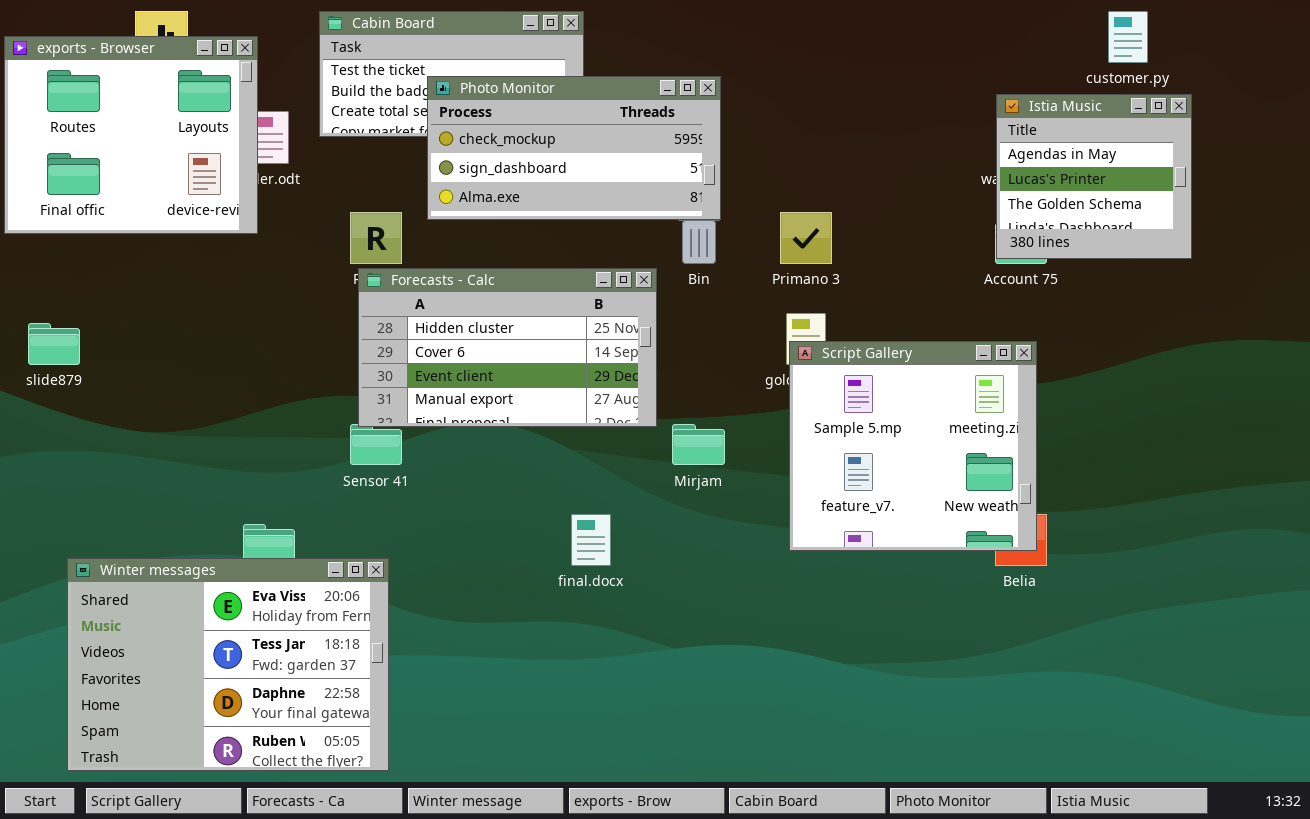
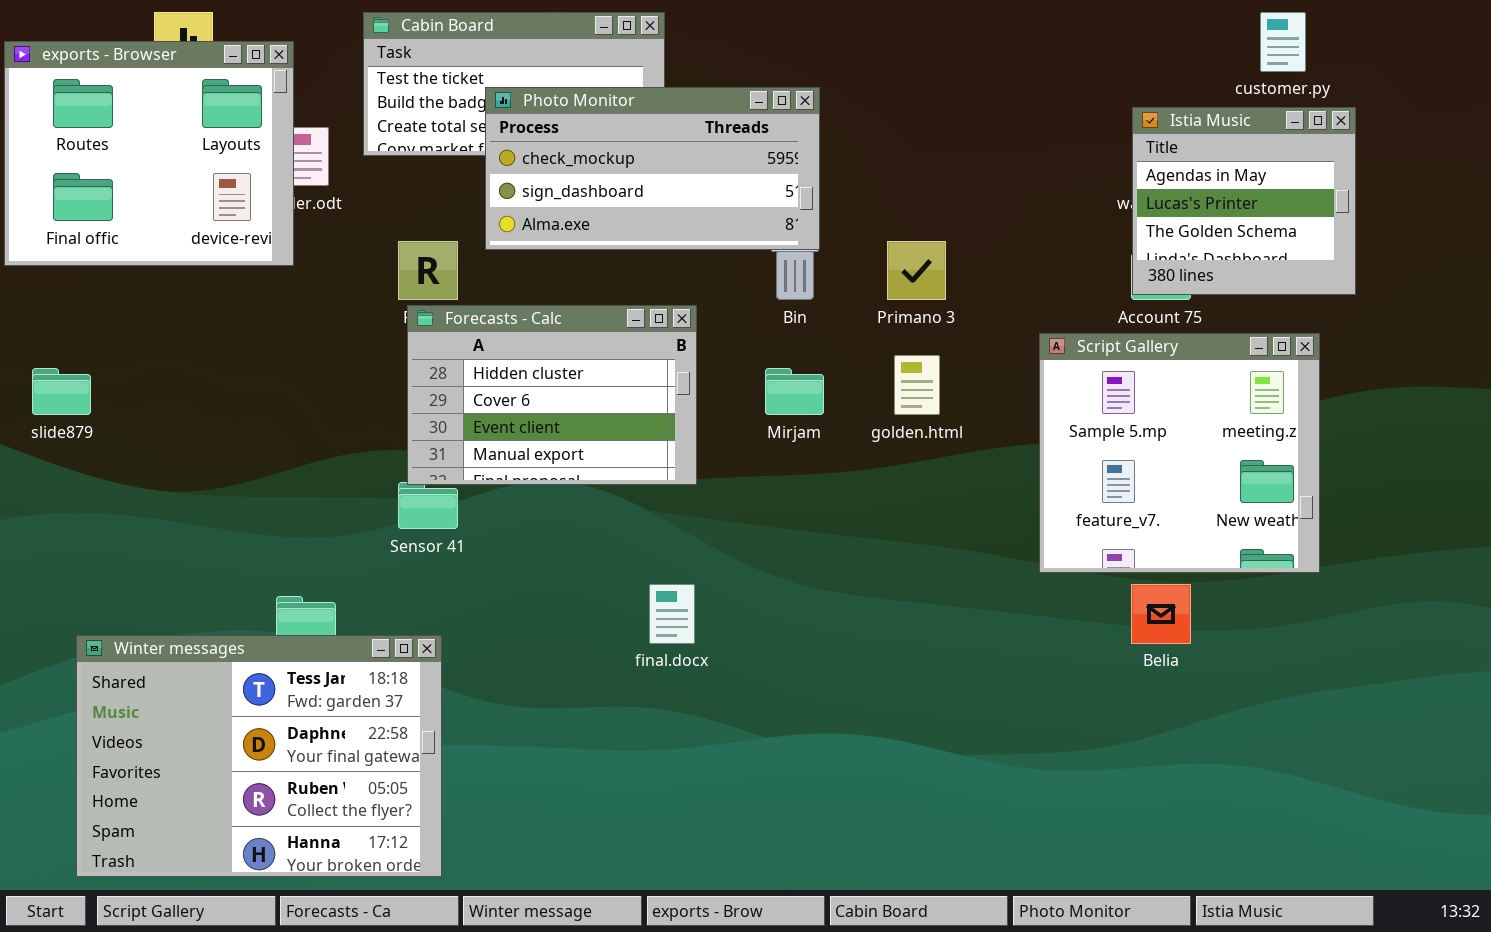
Forecasts - Calc: [358,268,657,427] -> [407,305,697,485], resized
Script Gallery: [789,341,1037,551] -> [1039,333,1320,573], moved
Mirjam: [672,424,725,465] -> [765,368,824,415], moved
Winter messages: [67,558,389,771] -> [76,635,442,877], scrolled down 1 row

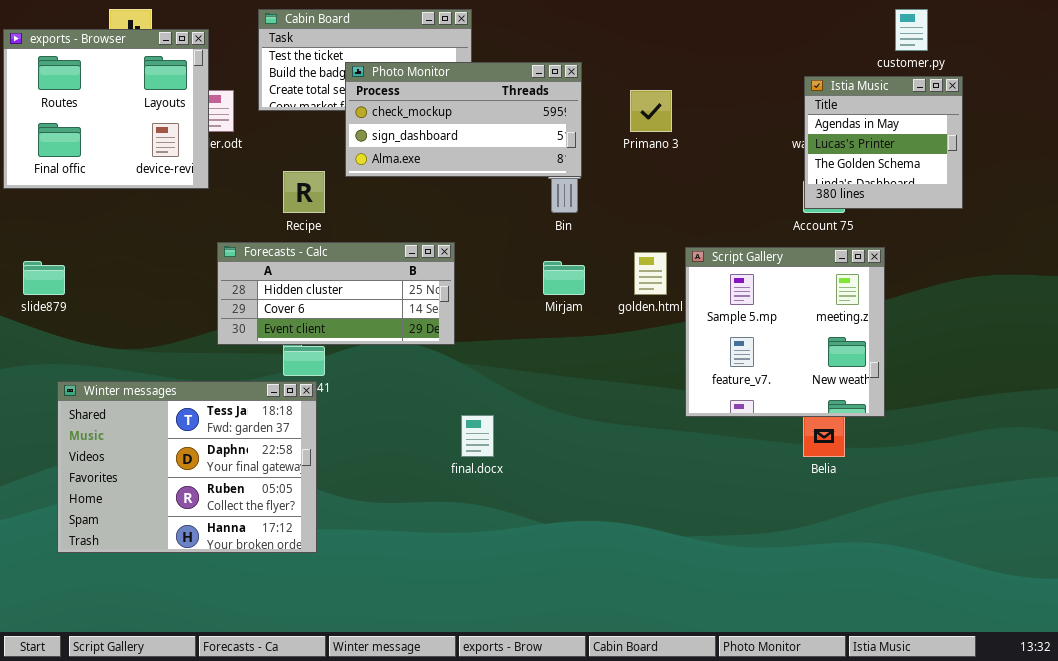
Primano 3: [887,241,946,300] -> [630,90,672,132], moved
Forecasts - Calc: [407,305,697,485] -> [217,242,455,345], moved, resized
Script Gallery: [1039,333,1320,573] -> [685,247,885,417], moved
Winter messages: [76,635,442,877] -> [57,381,317,553], moved

